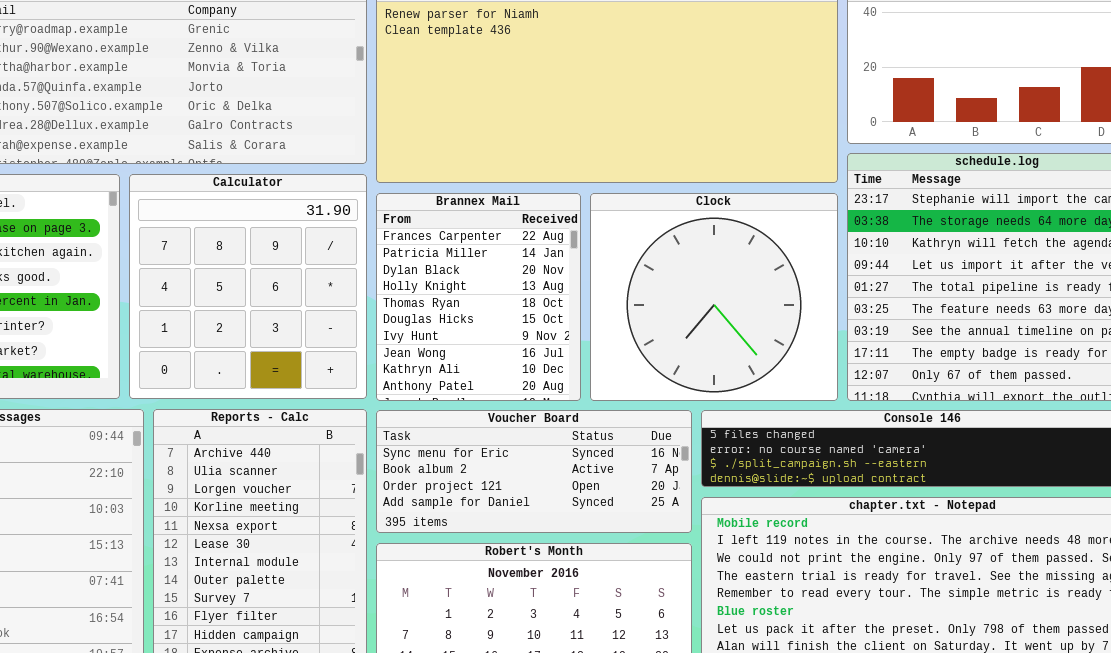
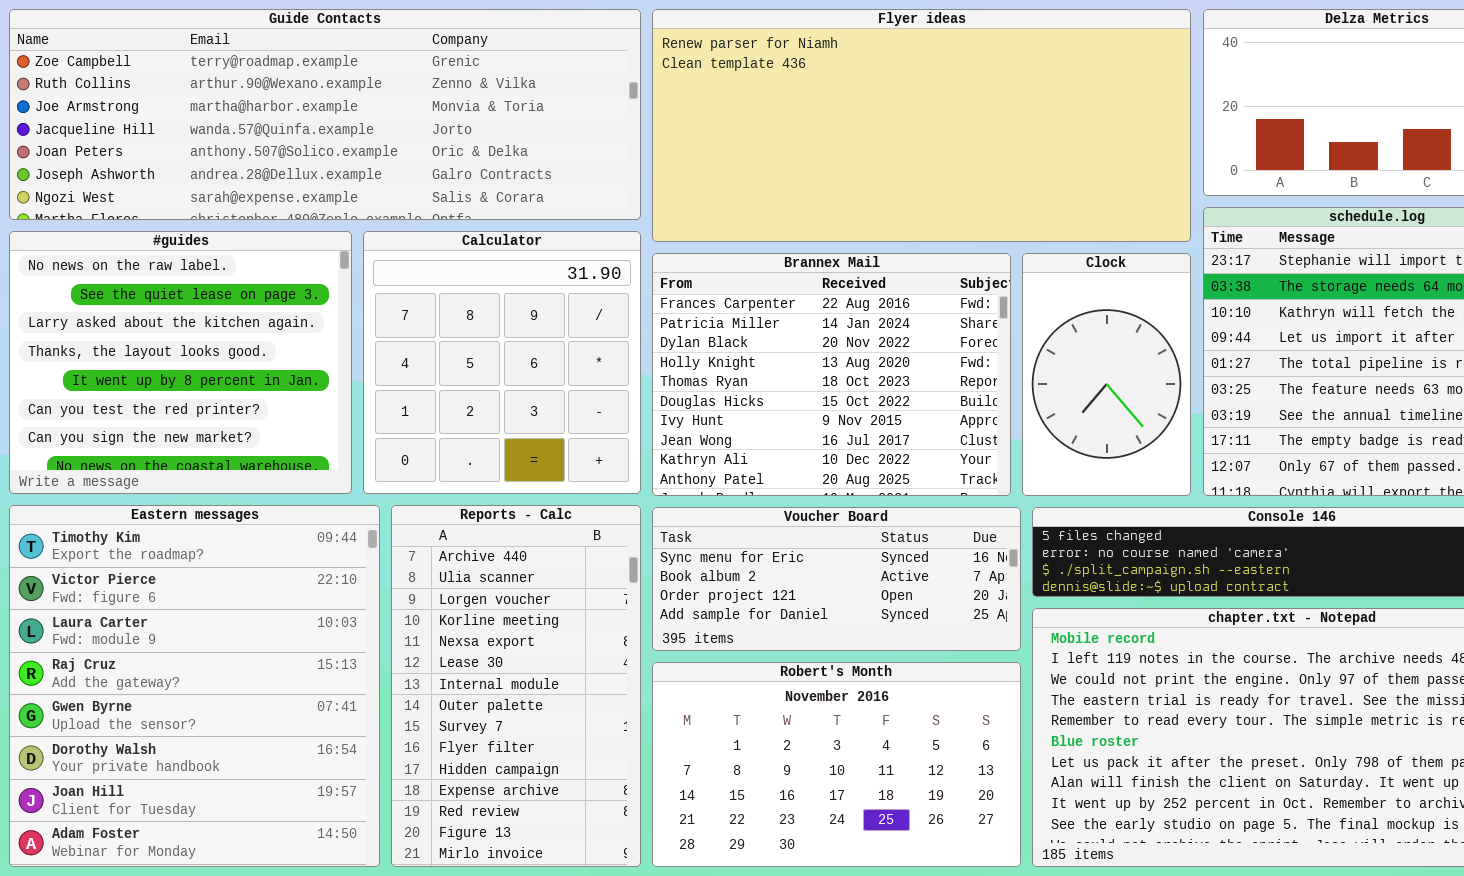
Brannex Mail: [376,193,581,401] -> [652,253,1011,496], resized
Clock: [590,193,838,401] -> [1022,253,1191,496], resized

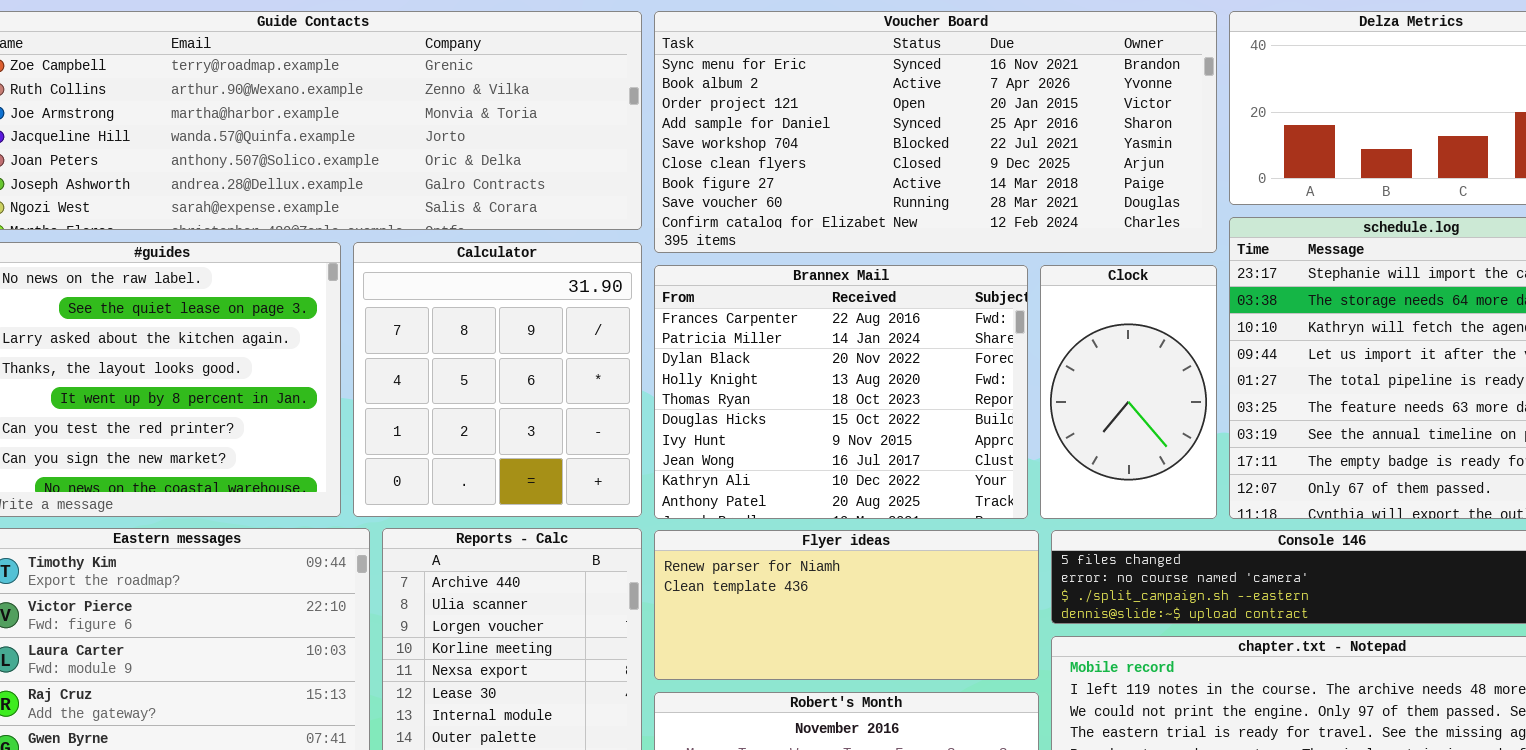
Flyer ideas: [652,9,1191,242] -> [654,530,1039,680], moved, resized
Voucher Board: [652,507,1021,651] -> [654,11,1217,253], moved, resized

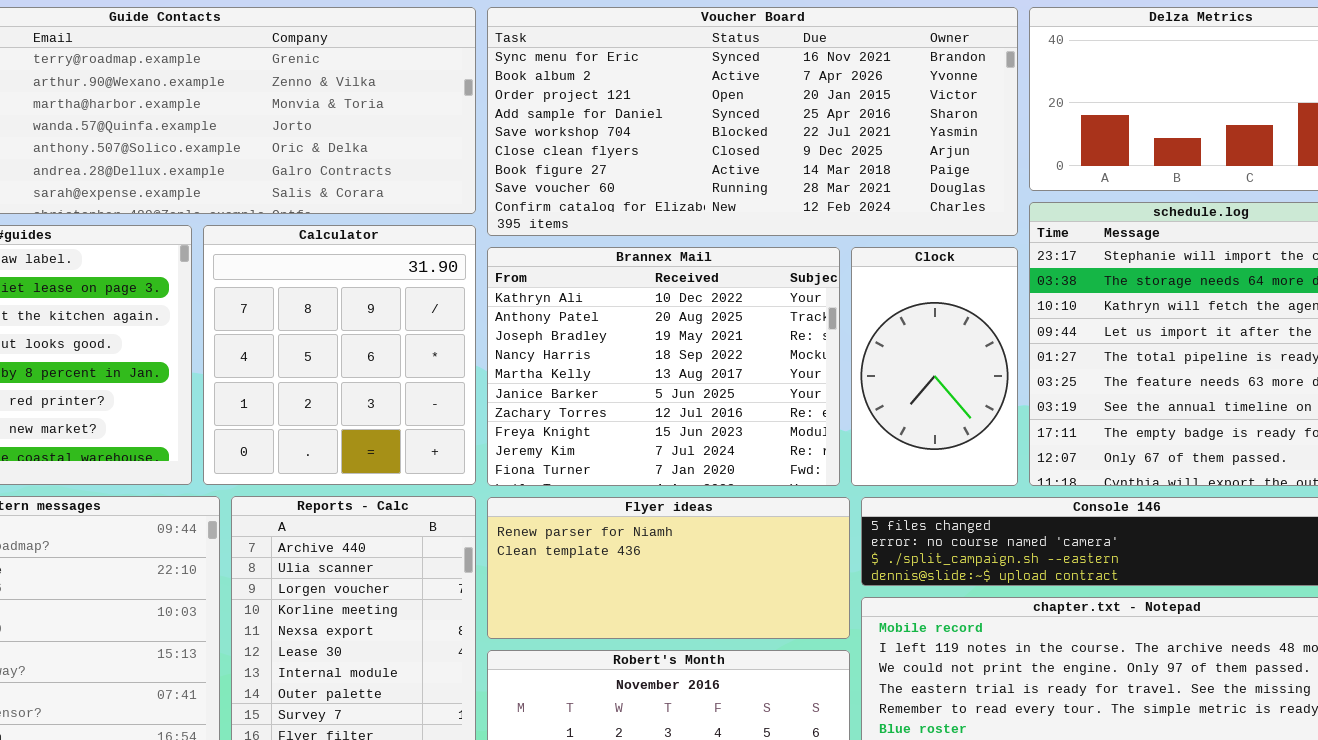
Brannex Mail: [654,265,1028,519] -> [487,247,840,486], scrolled down 8 rows

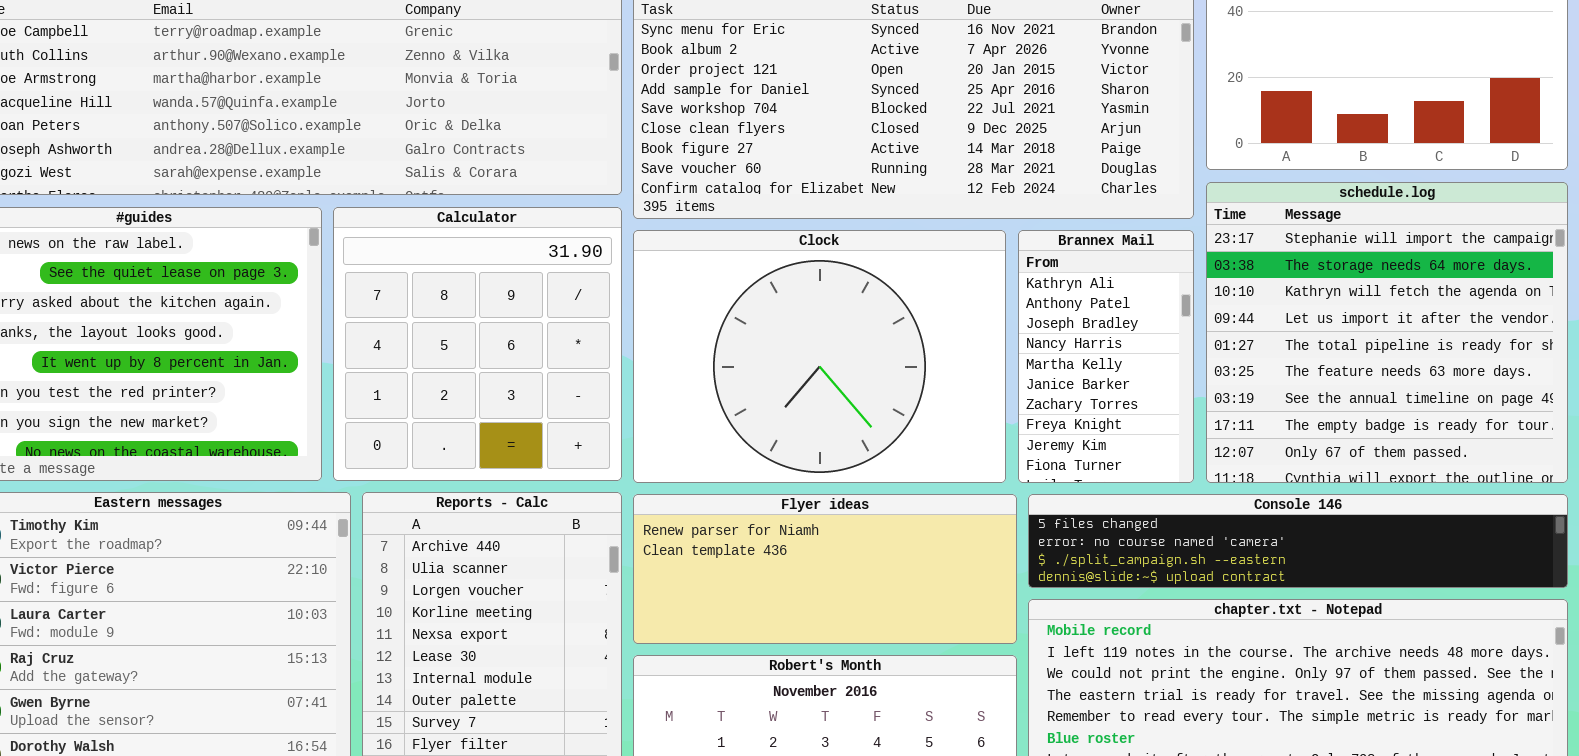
Brannex Mail: [487,247,840,486] -> [1018,230,1194,483], moved, resized
Clock: [851,247,1018,486] -> [633,230,1006,483], moved, resized

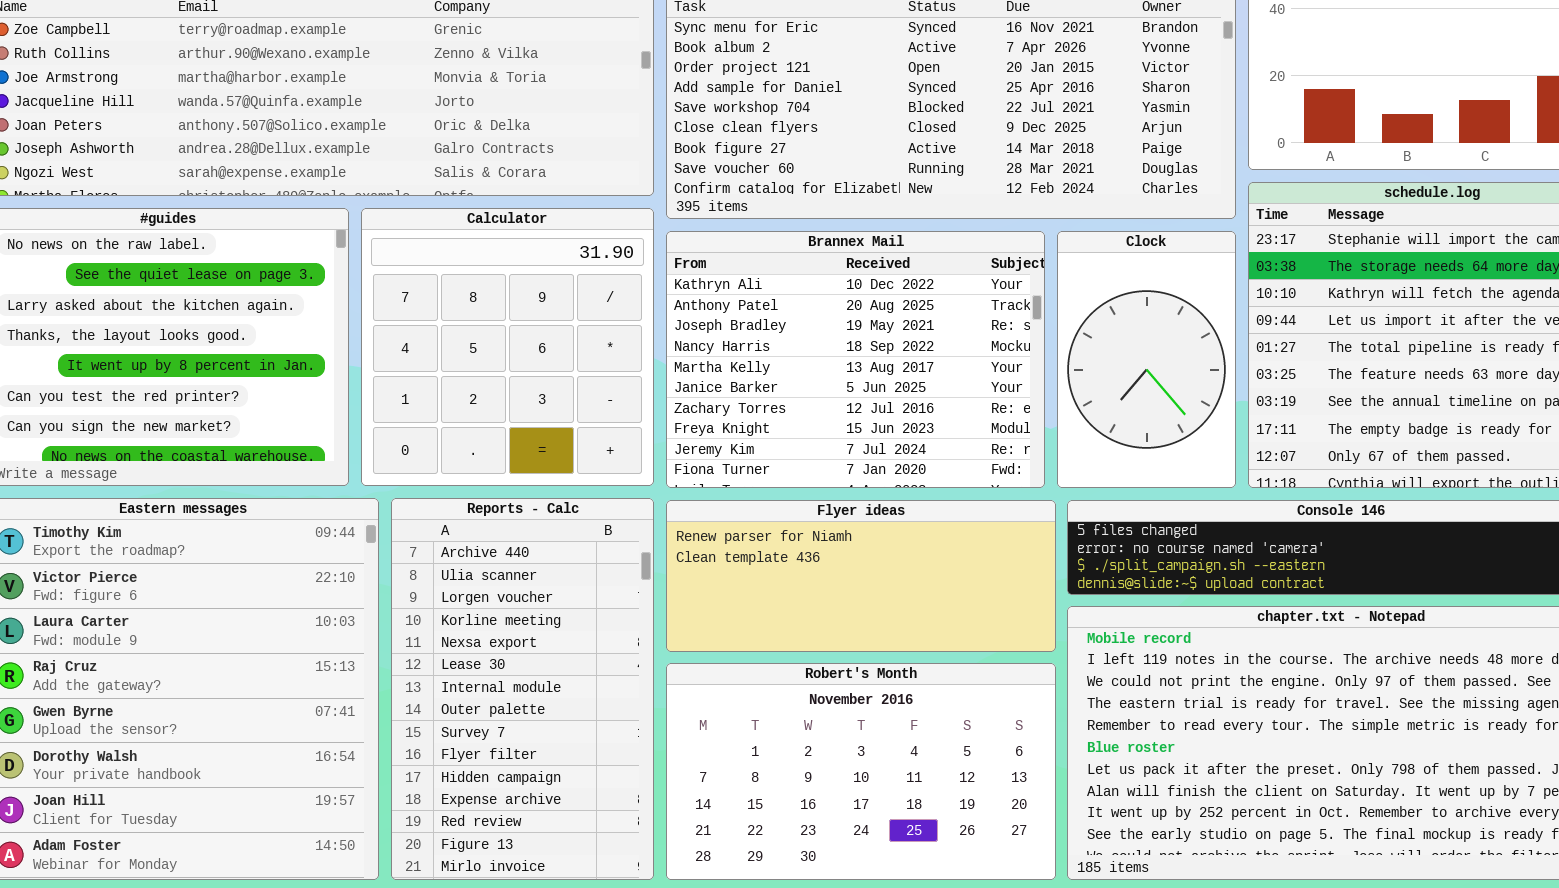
Clock: [633,230,1006,483] -> [1057,231,1236,488], moved, resized
Brannex Mail: [1018,230,1194,483] -> [666,231,1045,488], moved, resized

